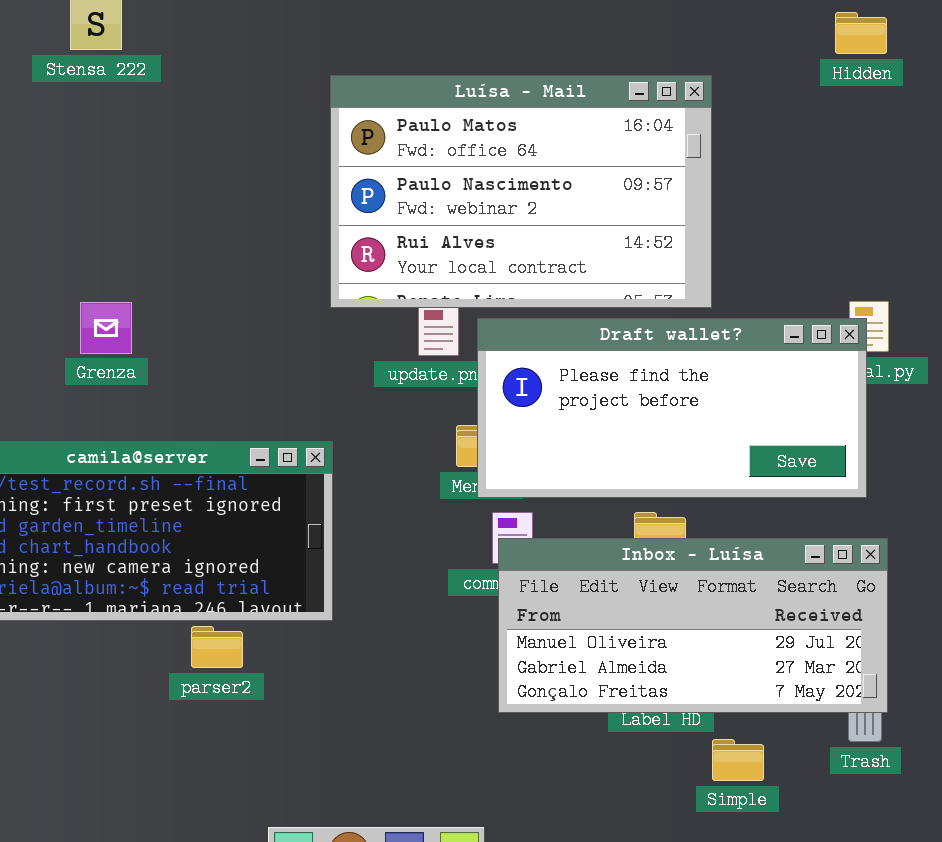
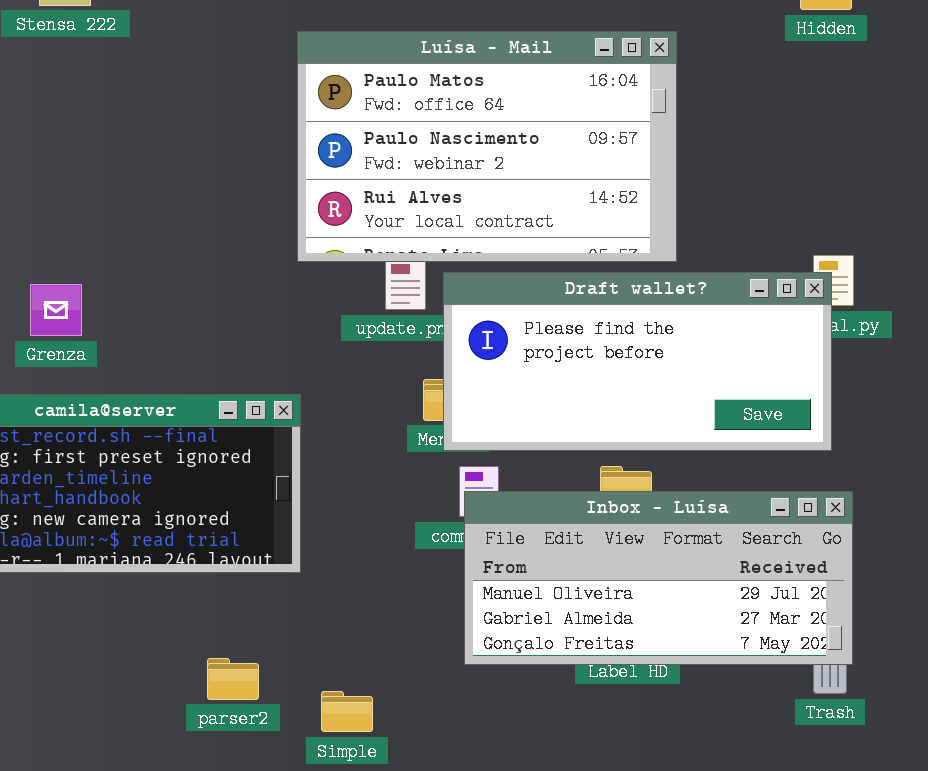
Grenza: [80,302,132,354] -> [30,284,82,336], moved
parser2: [191,626,243,668] -> [207,658,259,700], moved
Simple: [712,739,764,781] -> [321,691,373,732], moved

